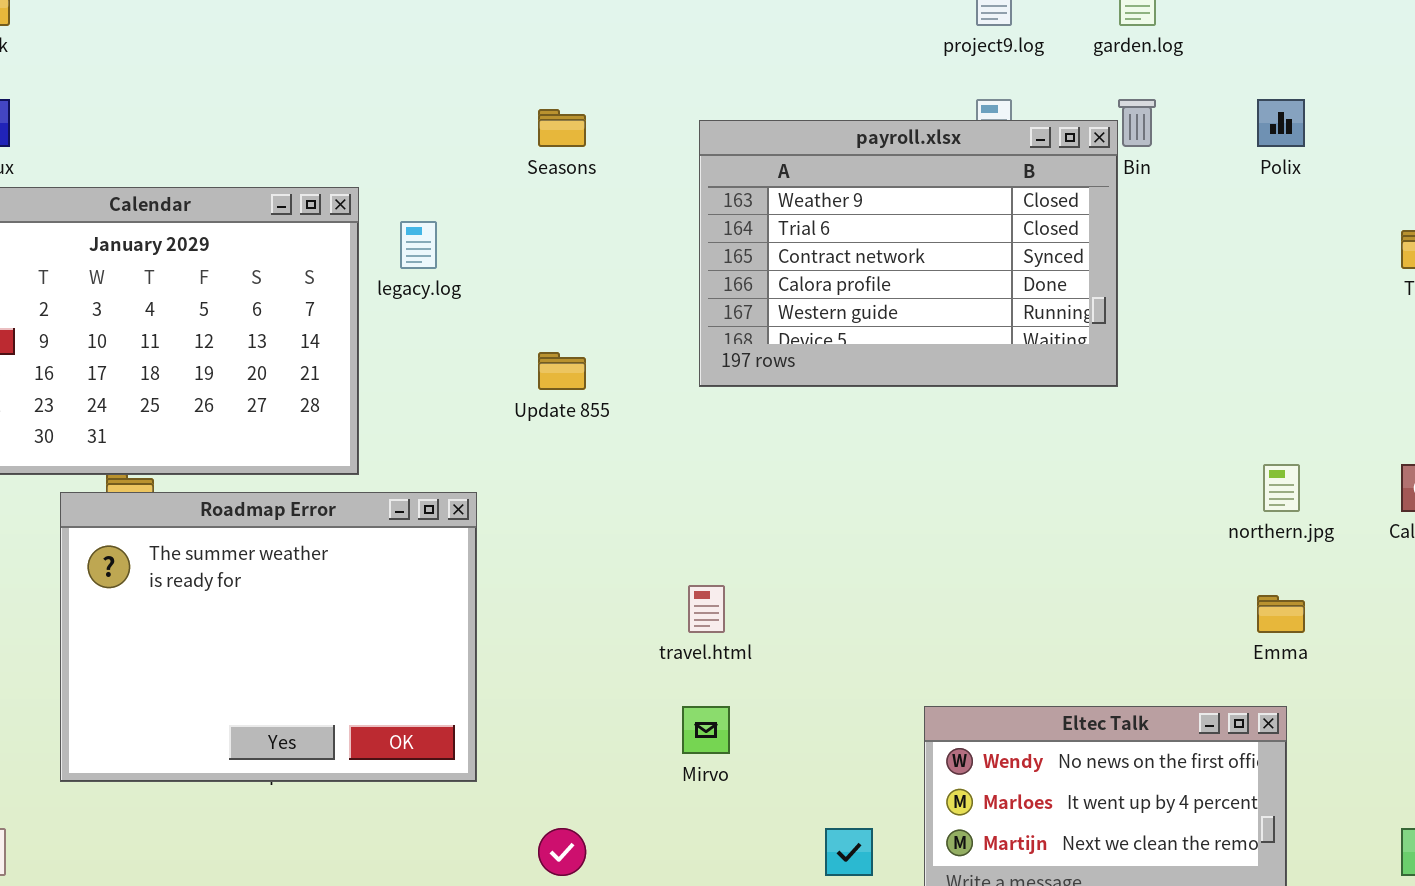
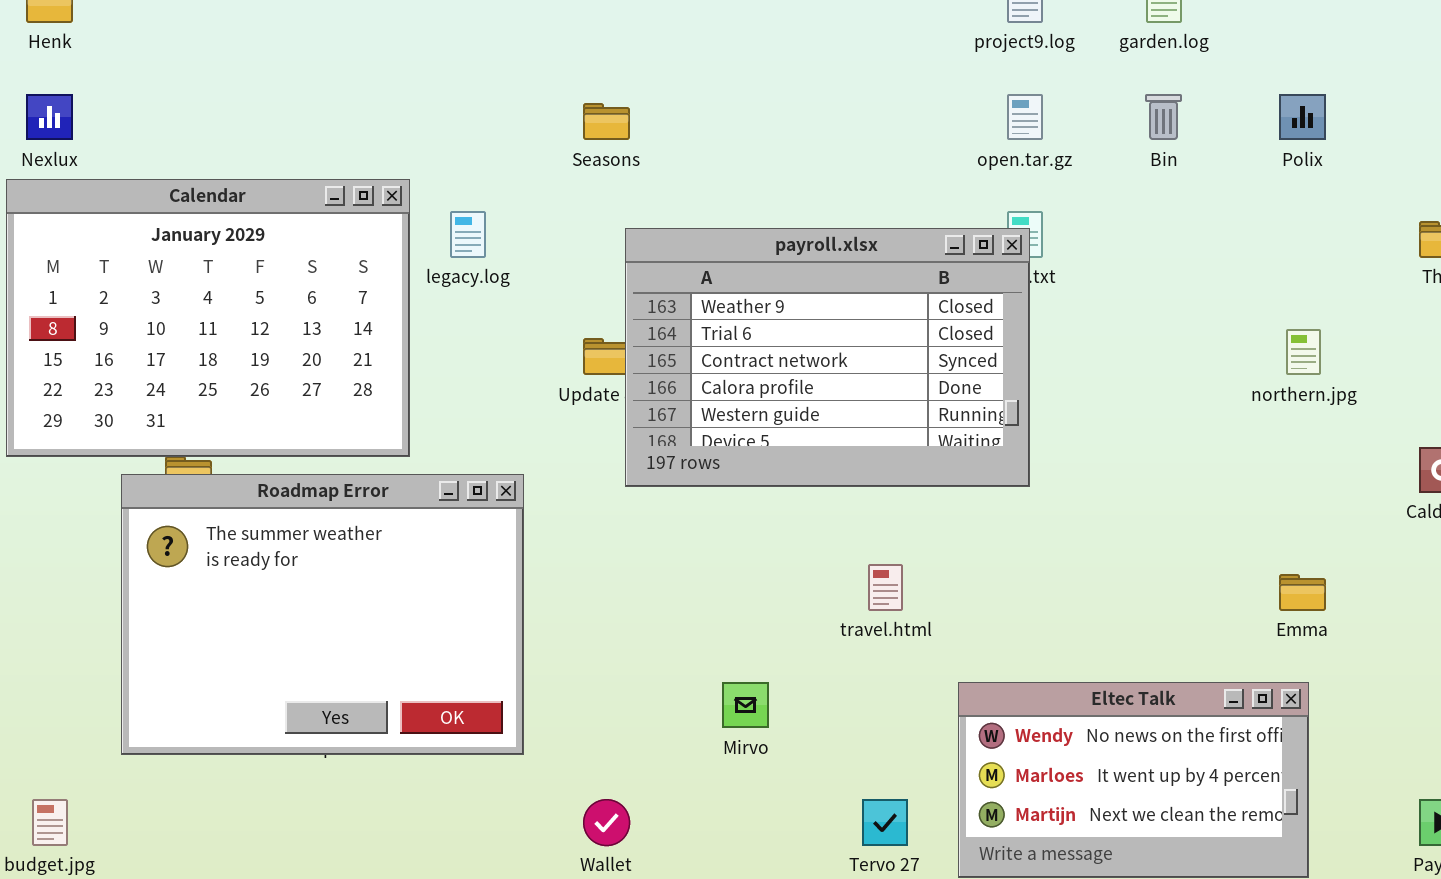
payroll.xlsx: [699,120,1118,387] -> [625,228,1030,487], moved
northern.jpg: [1263,464,1300,512] -> [1286,329,1321,375], moved
travel.html: [688,585,725,633] -> [868,564,903,611], moved

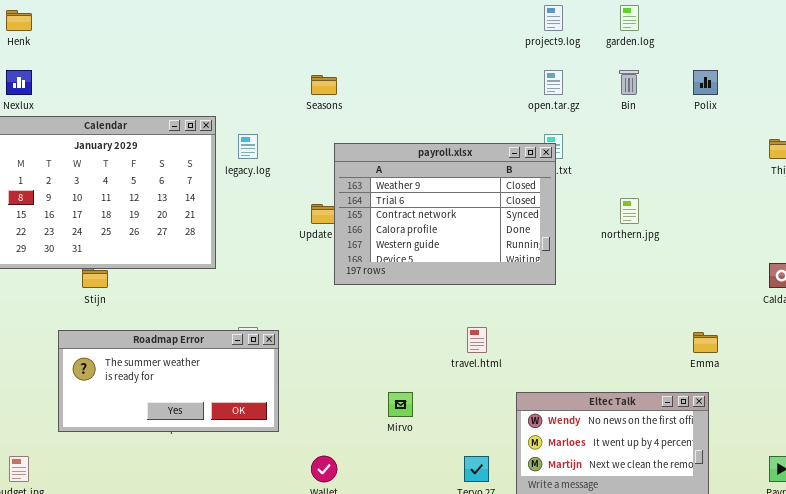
northern.jpg: [1286,329,1321,375] -> [620,198,639,224], moved
Roadmap Error: [121,474,524,755] -> [58,330,279,432], resized

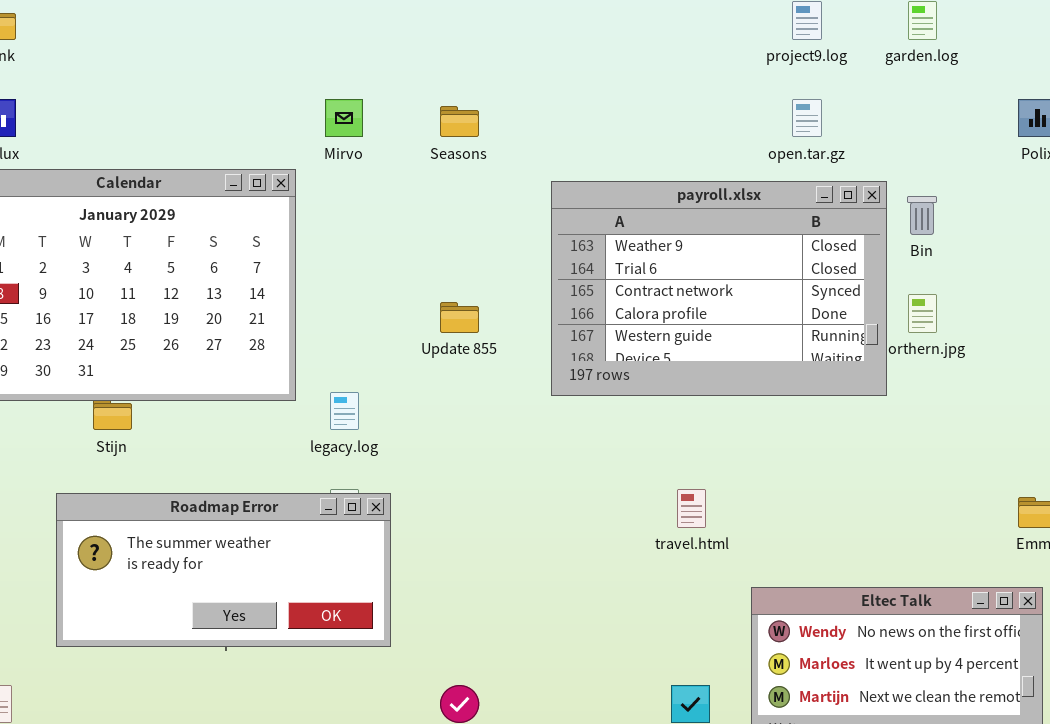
Bin: [619,70,639,95] -> [907,196,937,235], moved
legacy.log: [238,134,258,159] -> [330,392,359,430], moved
payroll.xlsx: [334,143,556,285] -> [551,181,887,396], moved
Mirvo: [388,392,413,417] -> [325,99,363,137], moved

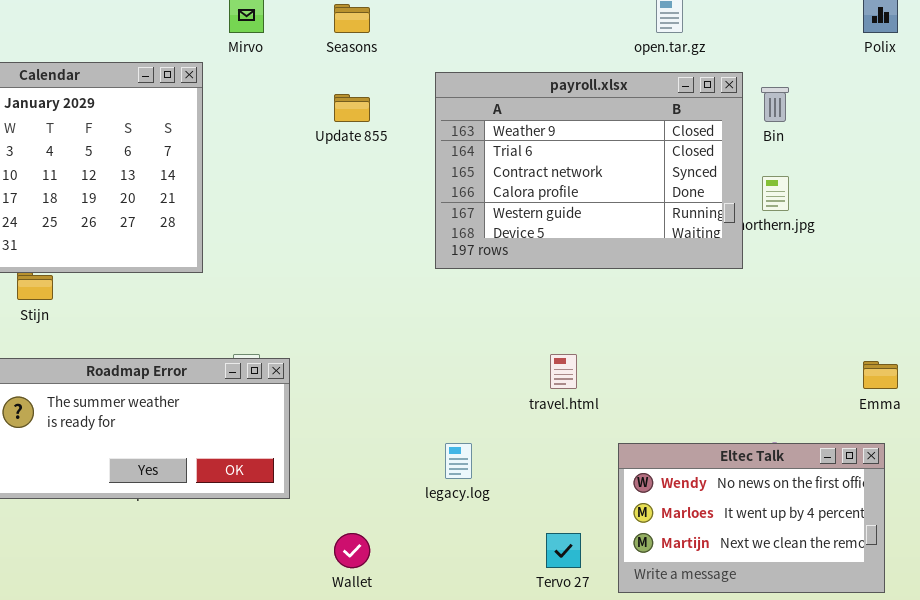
Update 855: [440,302,479,333] -> [334,94,370,122], moved
legacy.log: [330,392,359,430] -> [445,443,472,479], moved

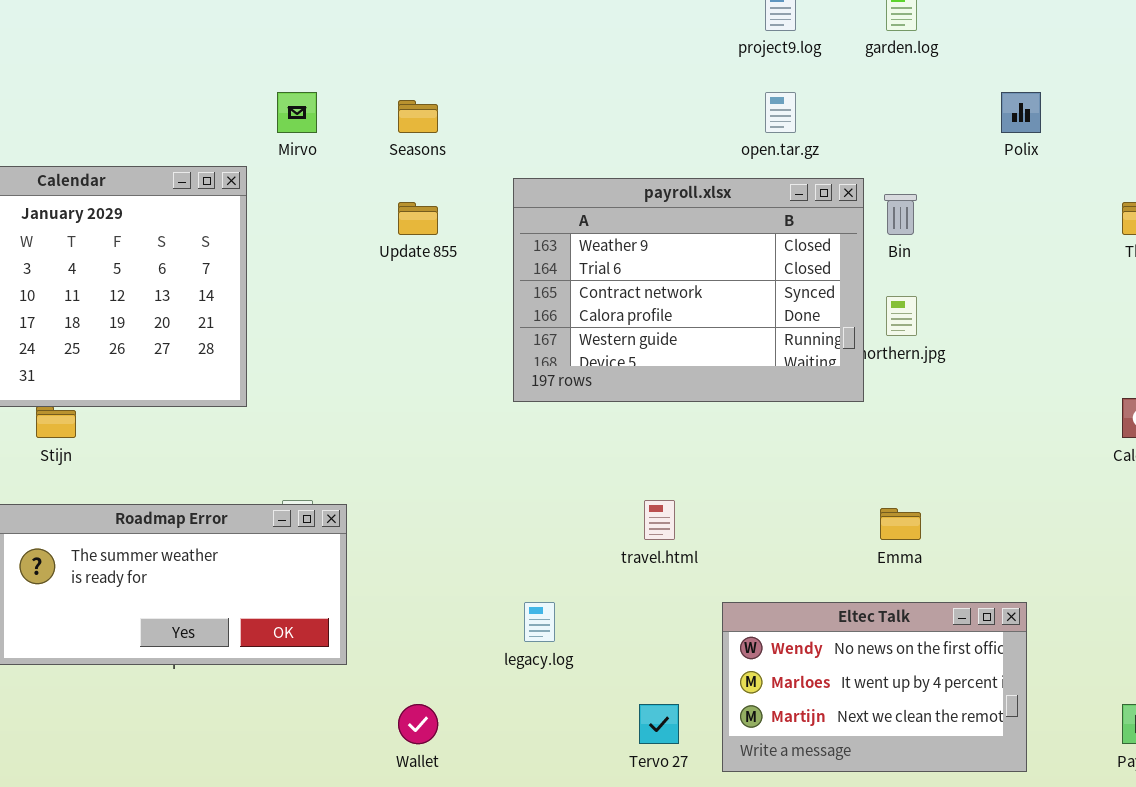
Emma: [863,361,898,389] -> [880,508,921,540], moved

